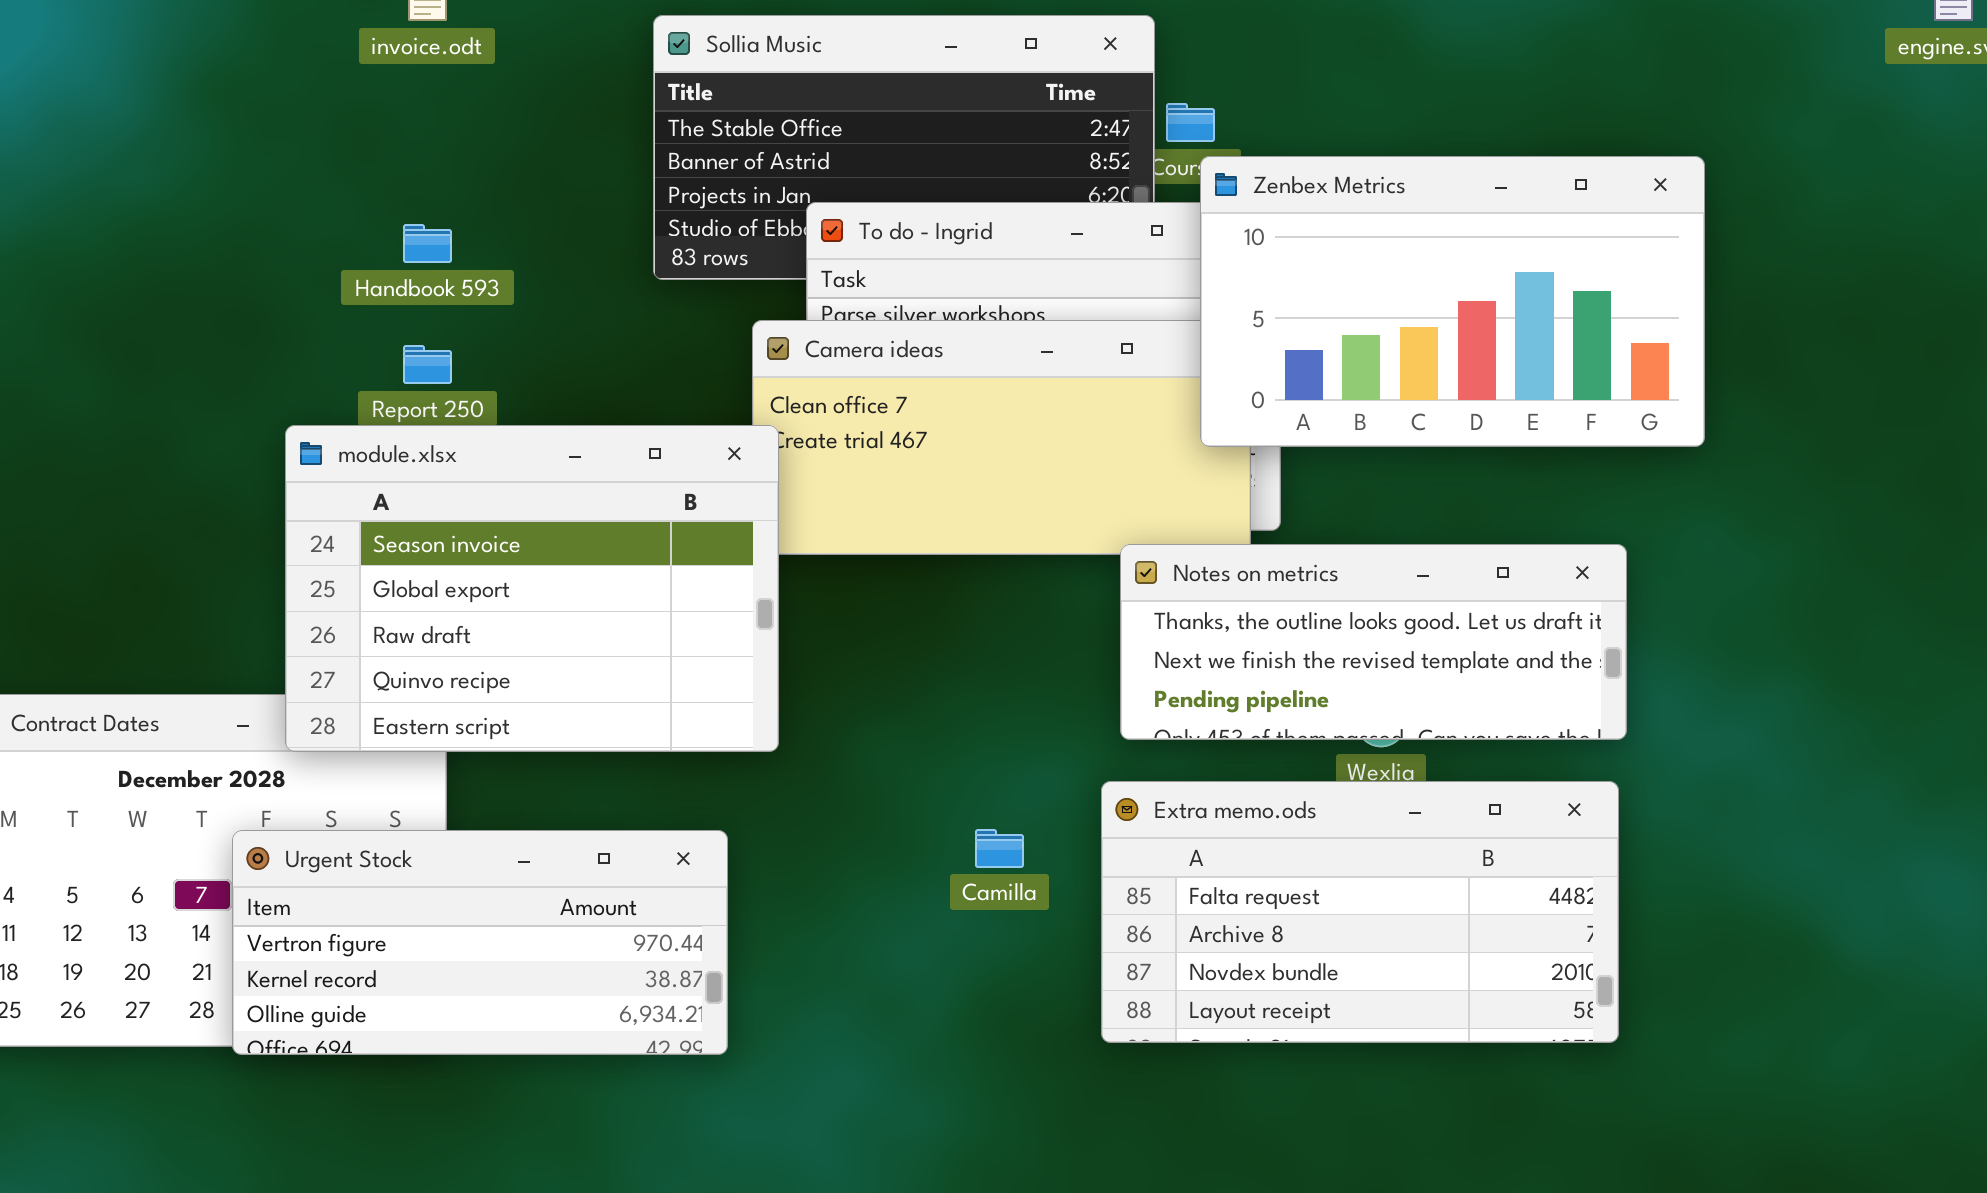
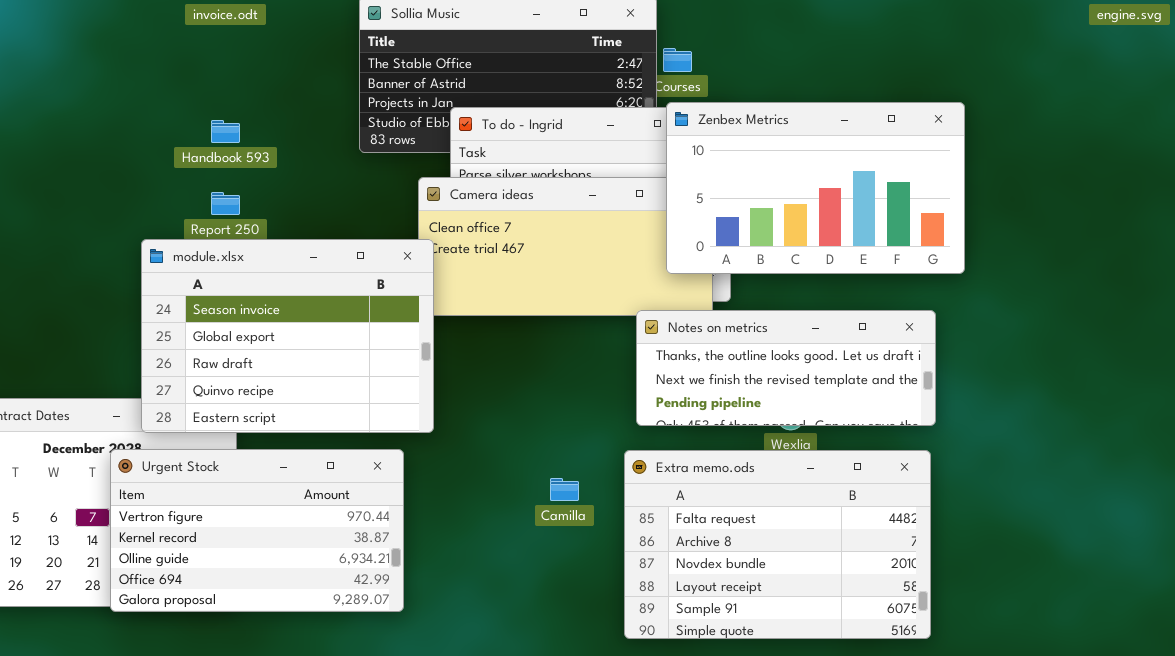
Zenbex Metrics: [1200,156,1705,447] -> [666,102,965,274], moved
Extra memo.ods: [1101,781,1619,1043] -> [624,450,931,639], resized
Urgent Stock: [232,830,728,1055] -> [110,449,404,612], resized

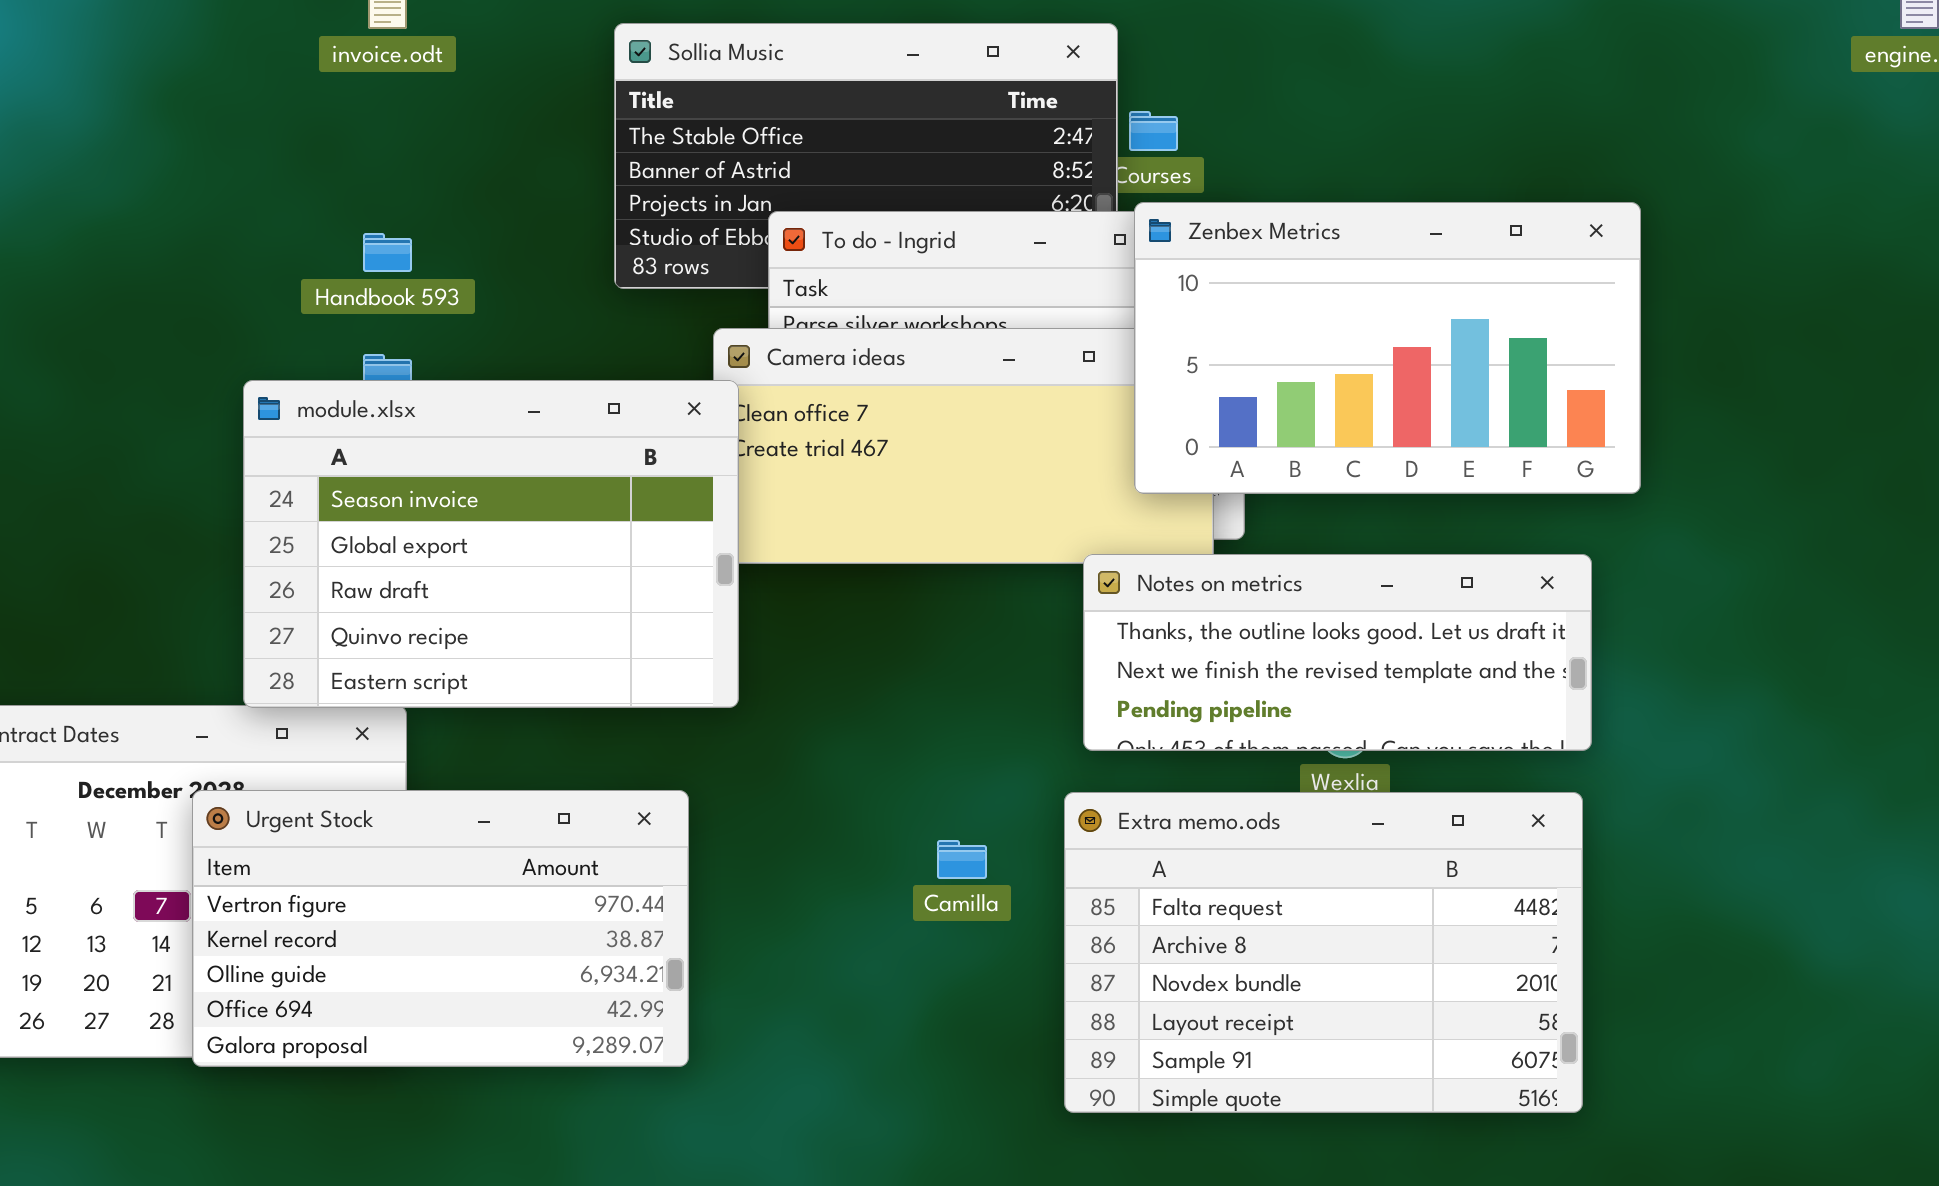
module.xlsx: [141,239,434,433] -> [243,380,739,708], moved

